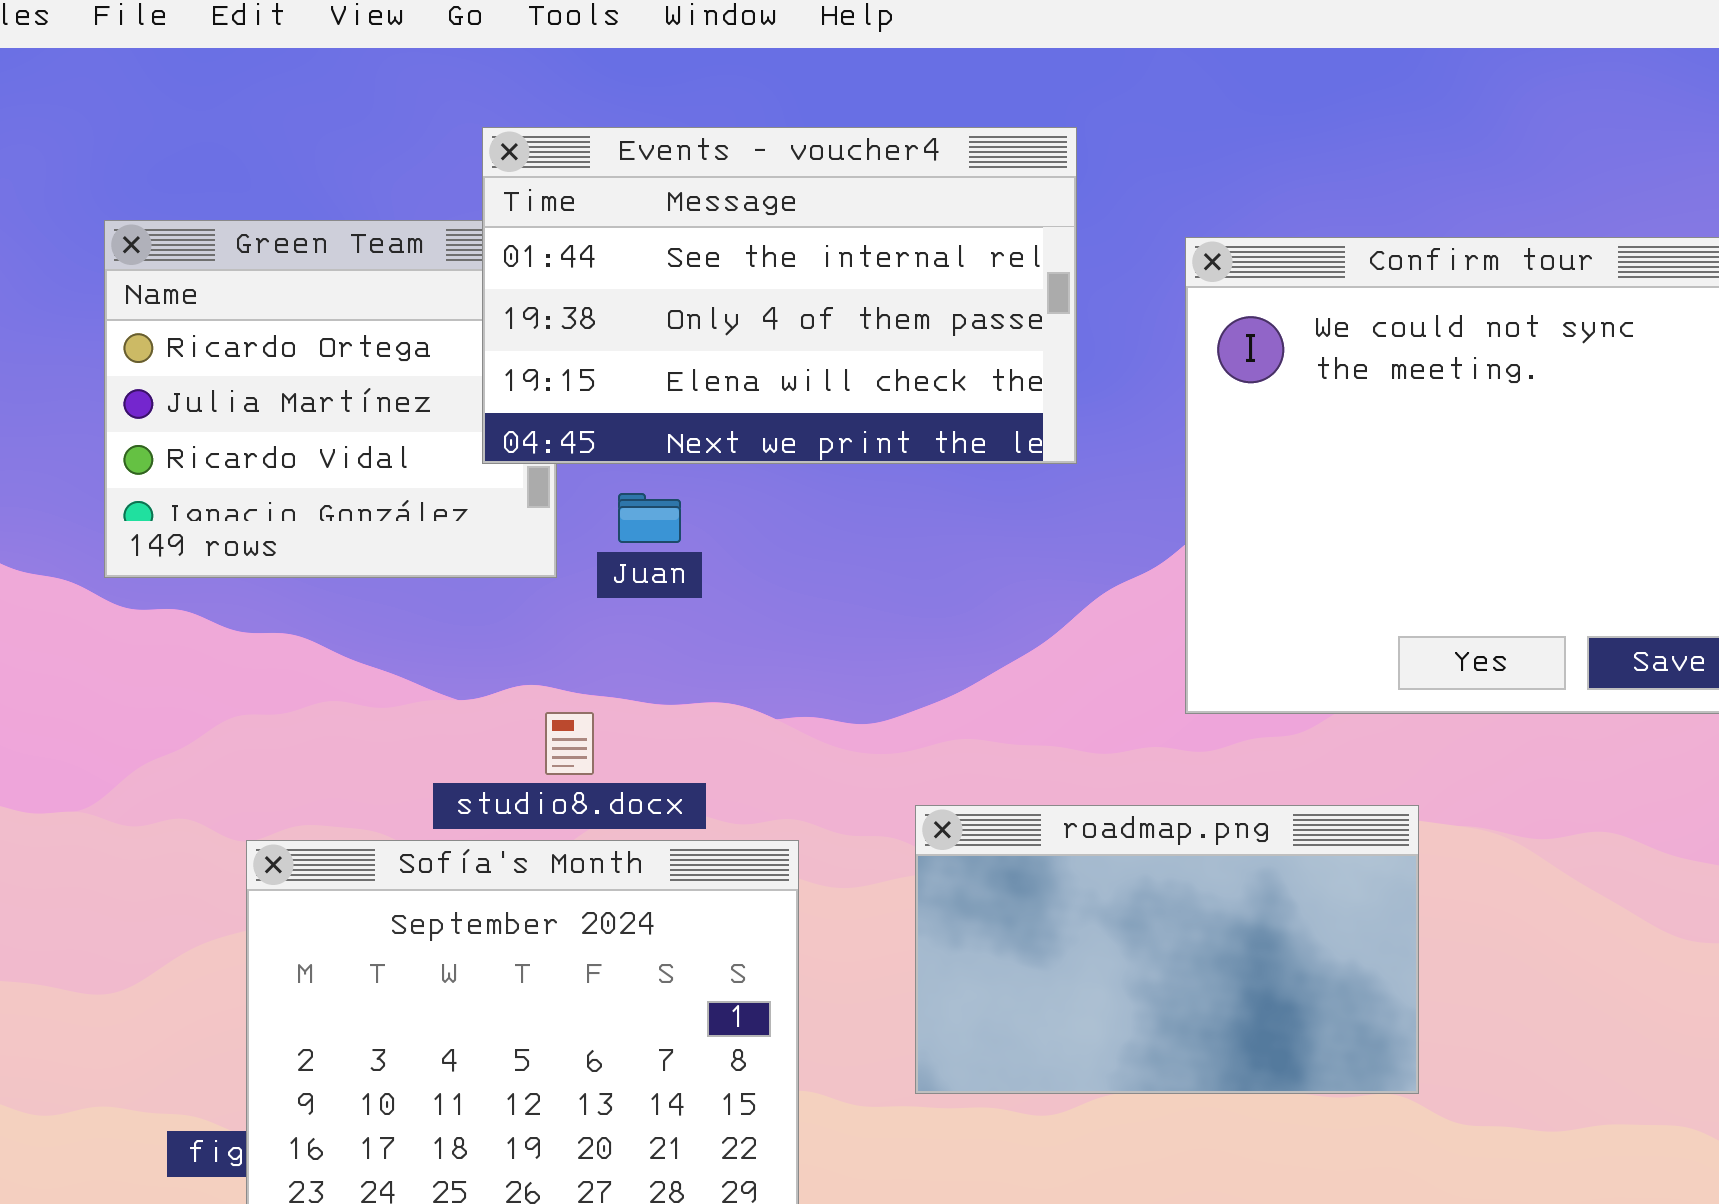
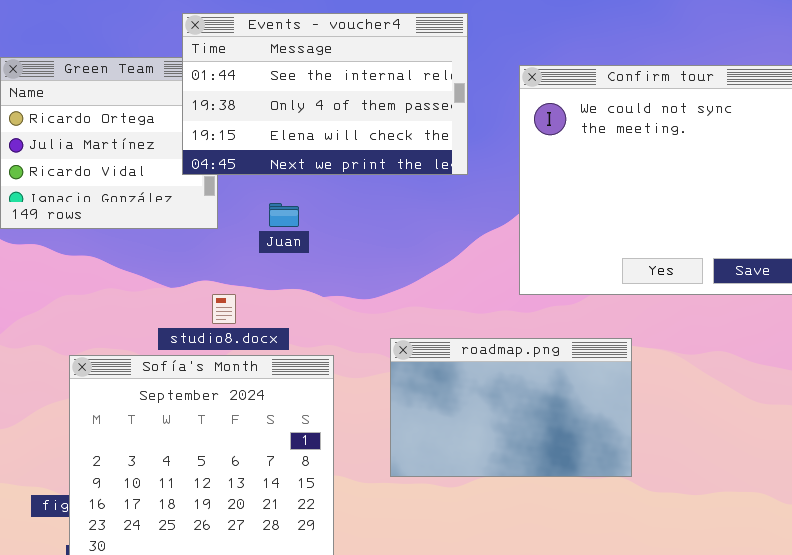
Juan: [618,493,681,543] -> [269,203,299,227], moved

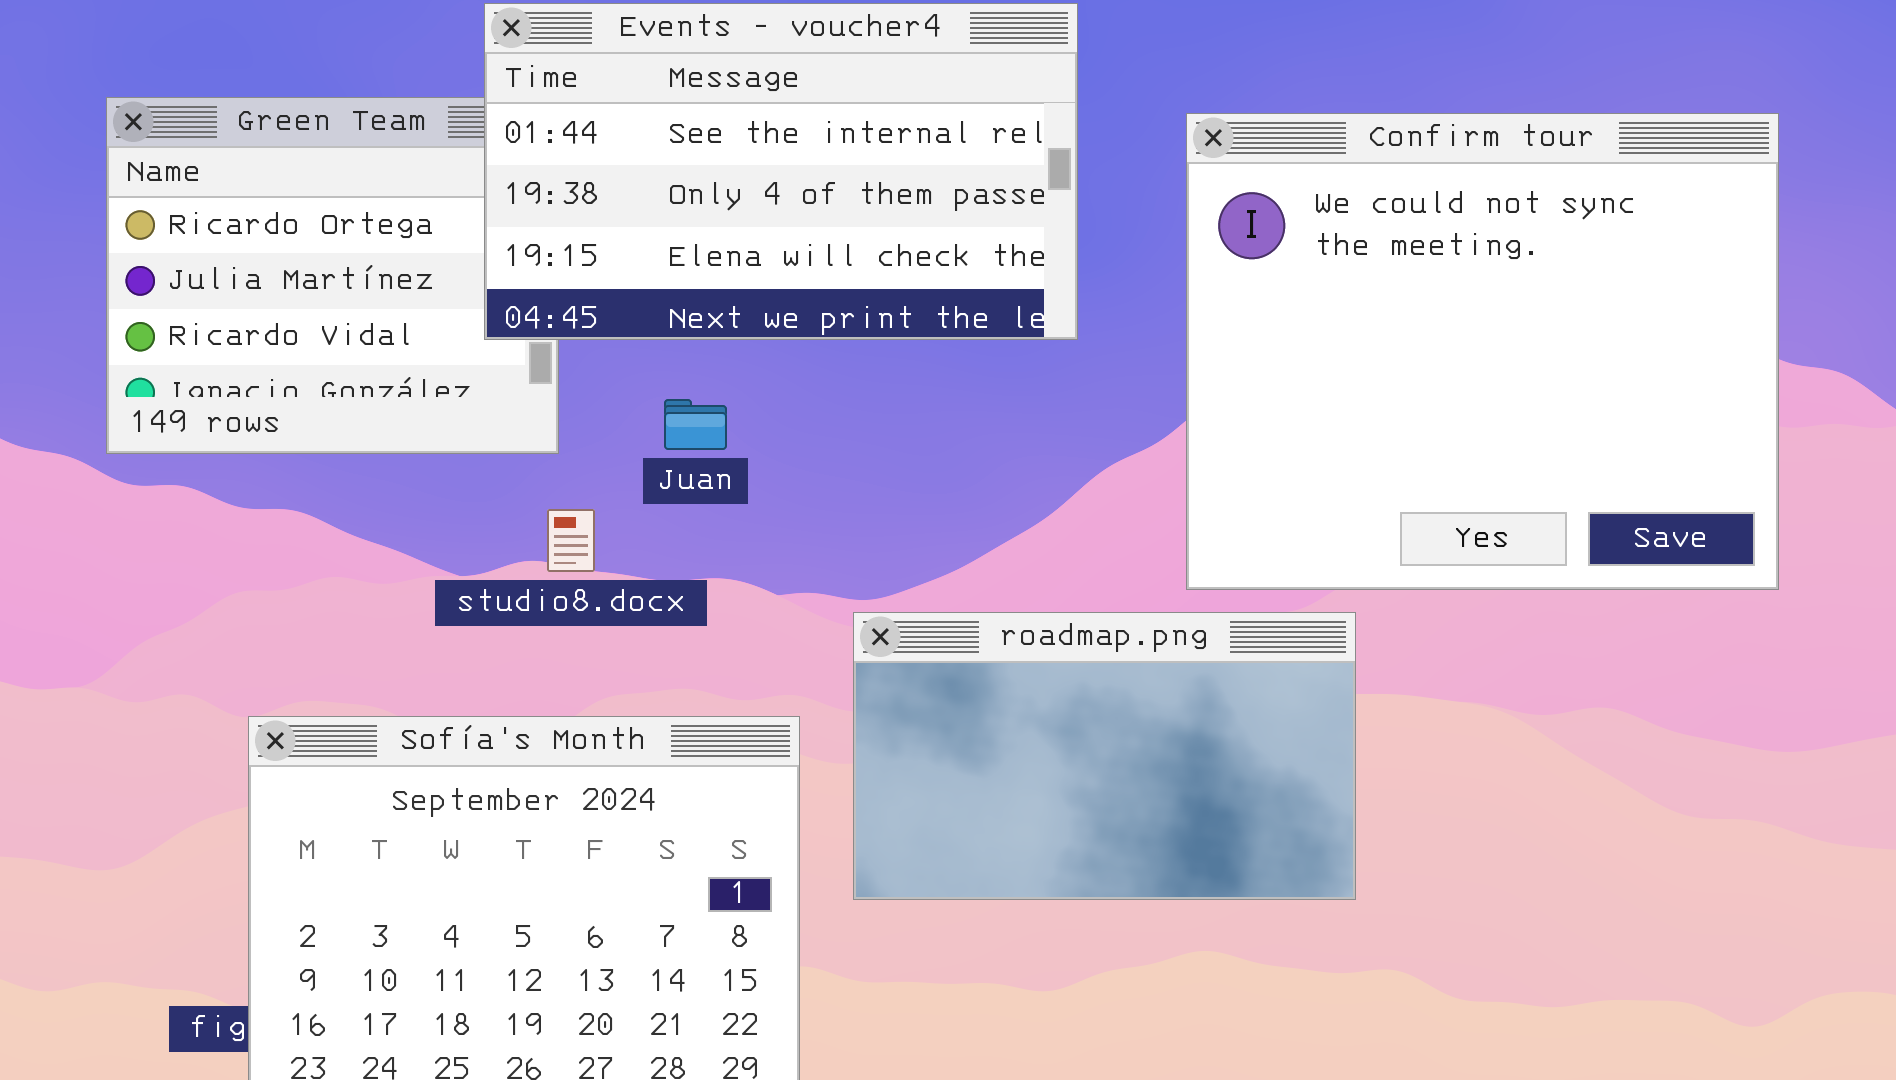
studio8.docx: [212,294,236,324] -> [547,509,595,572], moved
roadmap.png: [390,338,632,477] -> [853,612,1356,900], moved

